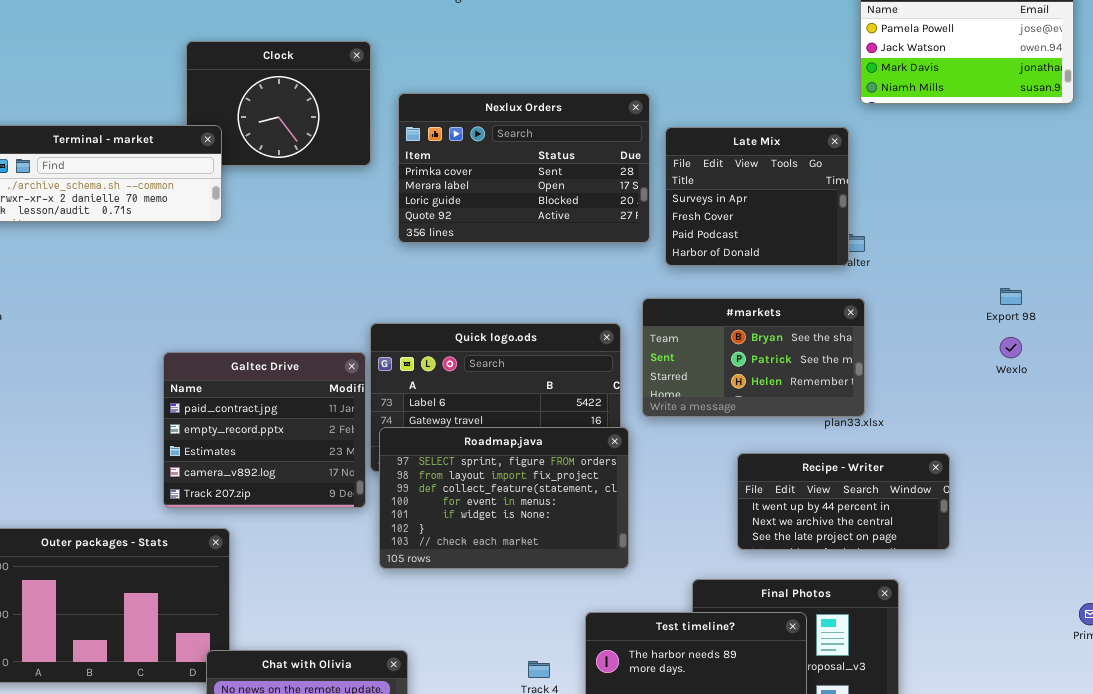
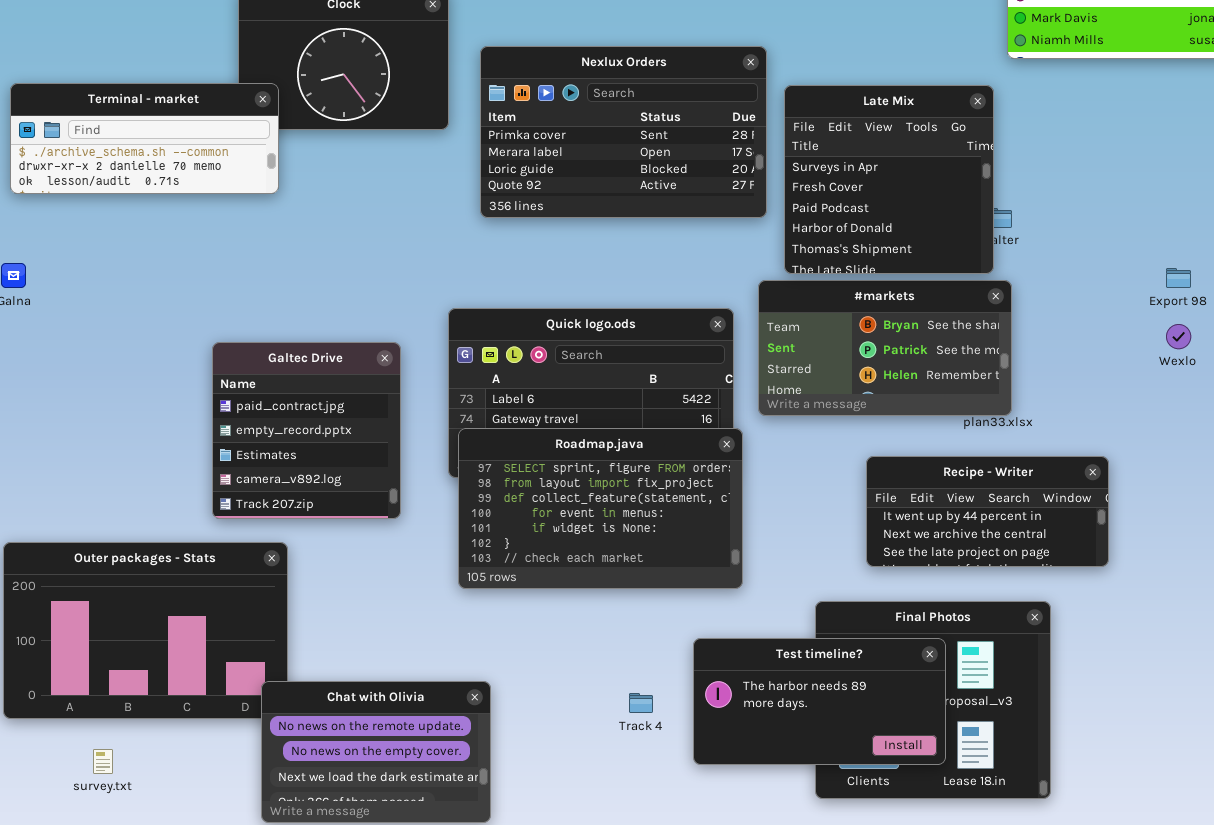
Late Mix: [665,127,849,266] -> [784,85,994,274], resized
Galtec Drive: [163,352,366,508] -> [212,342,401,519], resized

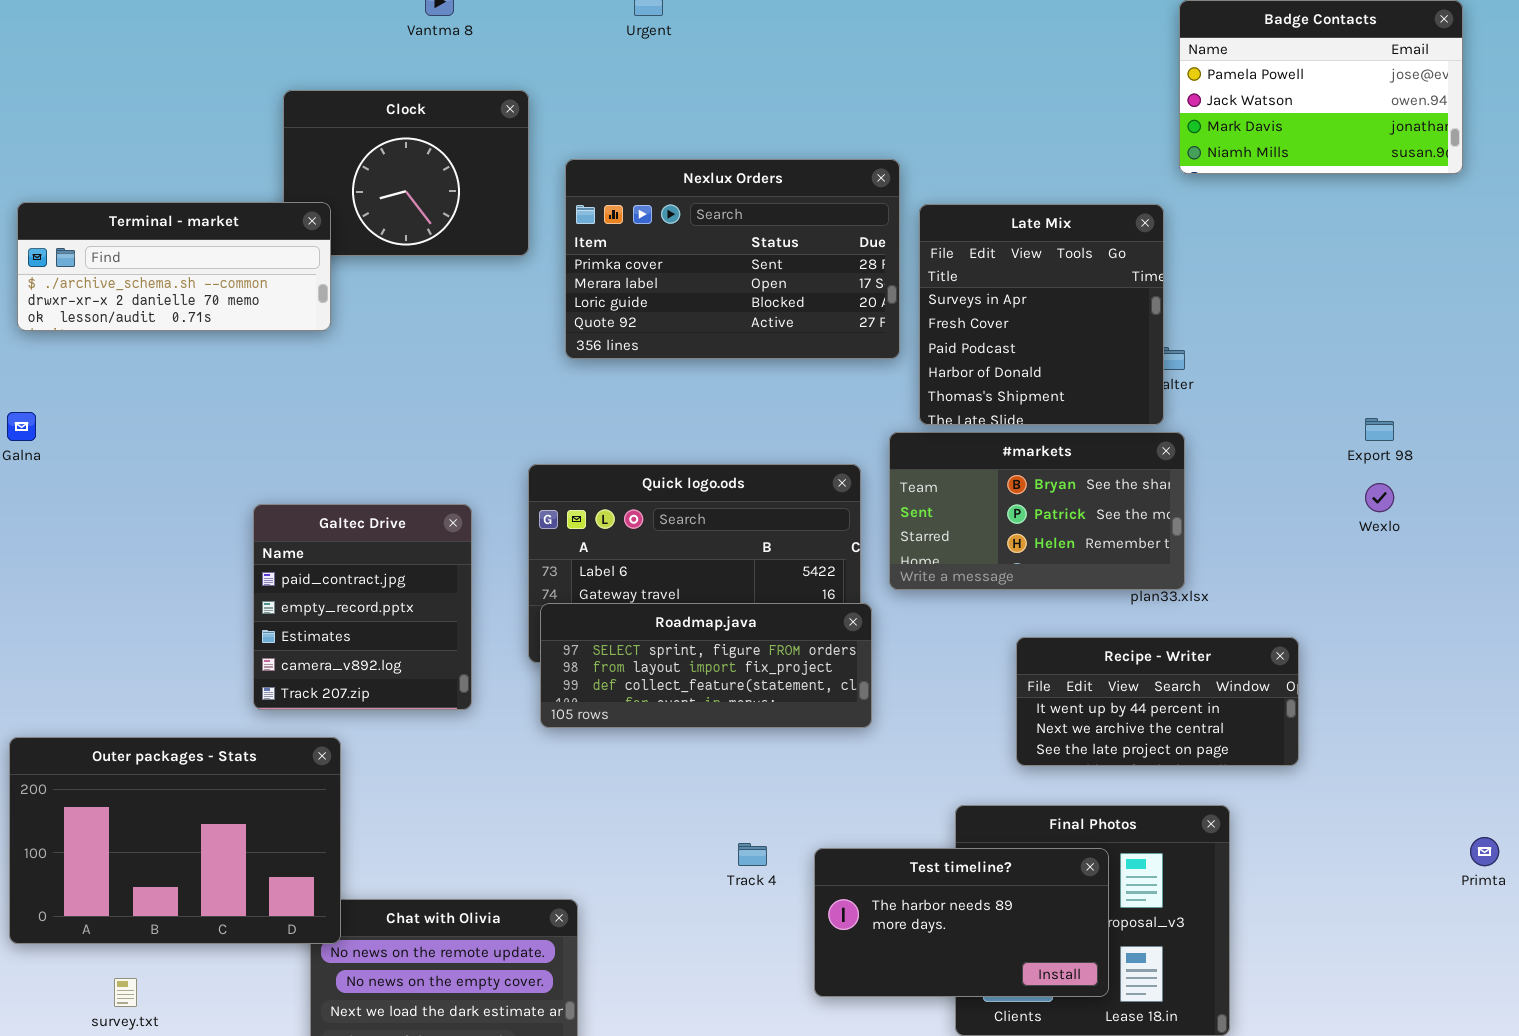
Roadmap.java: [458,428,743,589] -> [540,603,872,728], resized
Outer packages - Stats: [3,542,288,719] -> [9,737,341,944], raised
Track 4: [629,693,653,713] -> [738,843,767,866], moved

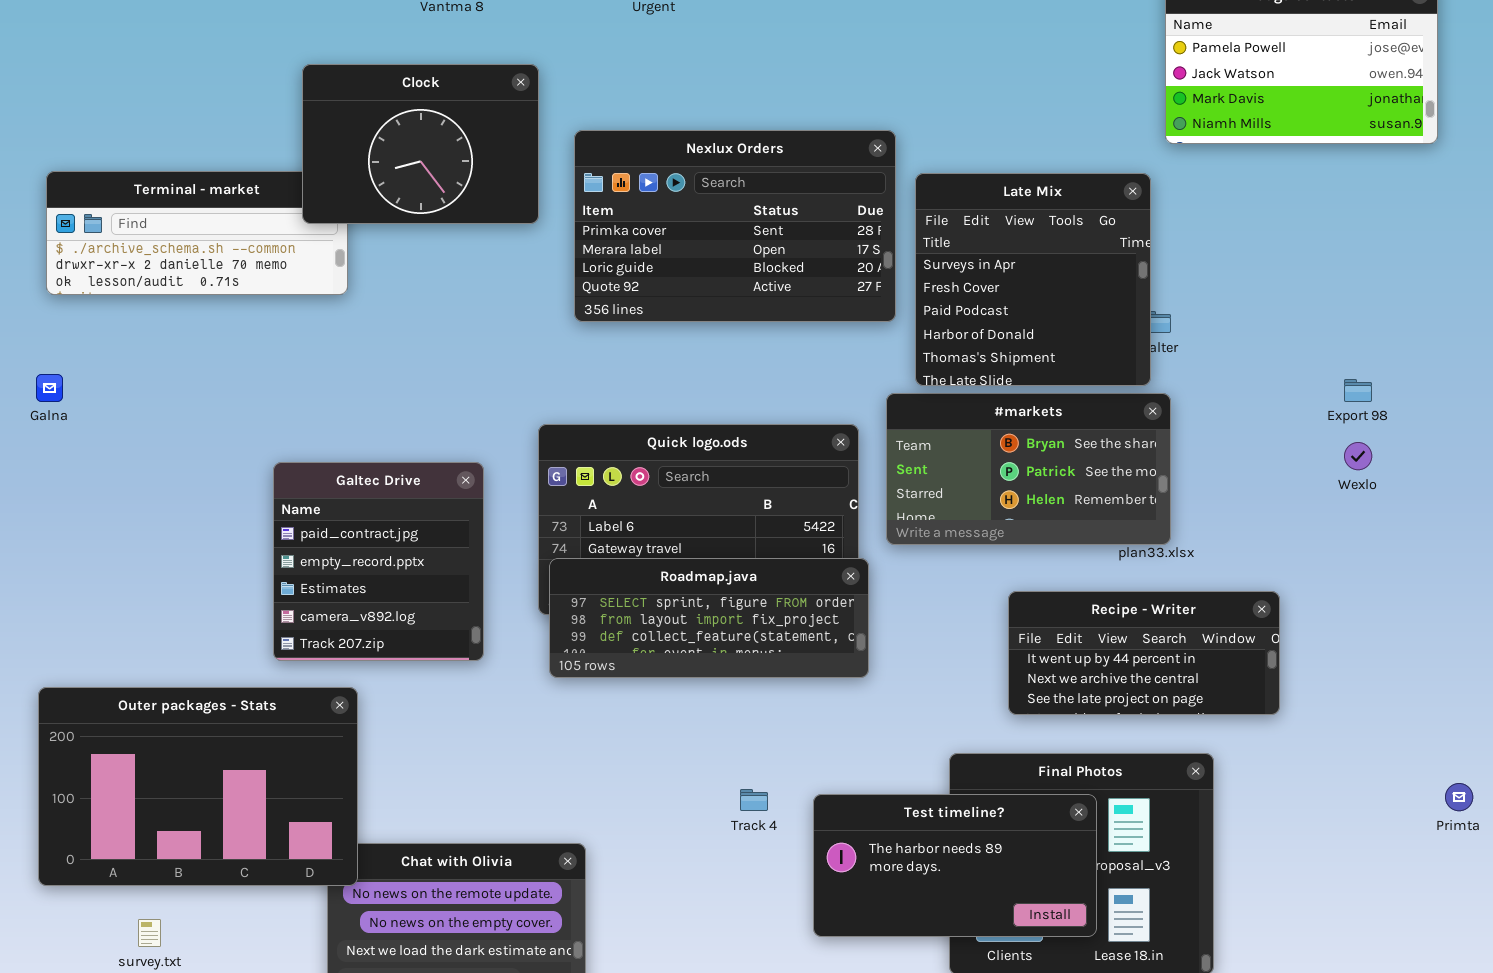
Clock: [283,90,529,256] -> [302,64,539,224], raised

